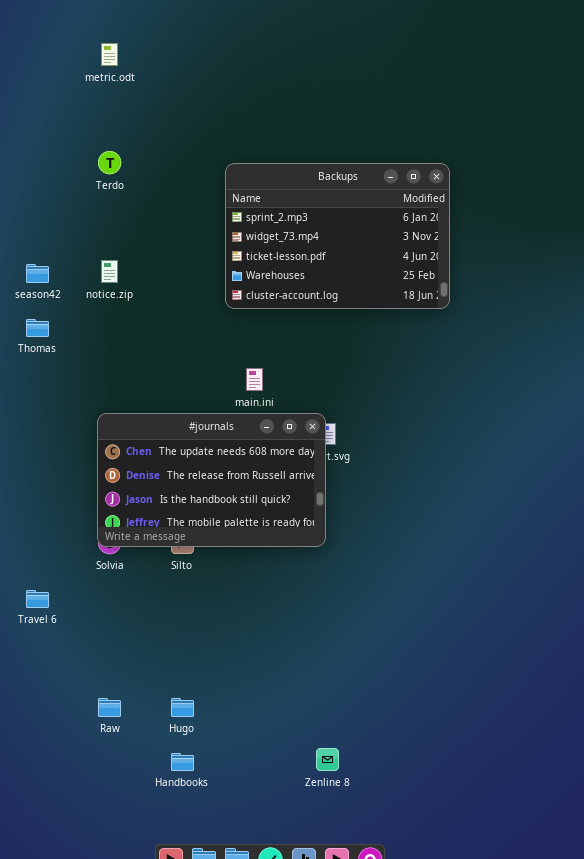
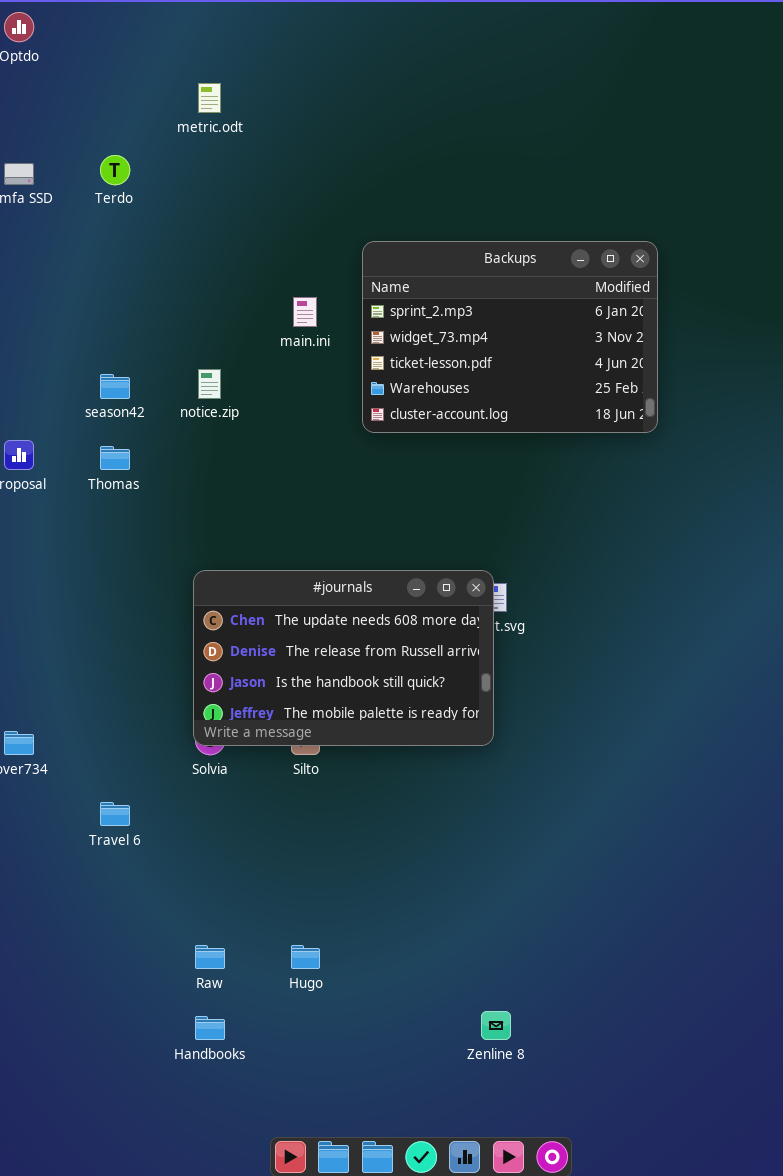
Terdo: [98,151,121,174] -> [100,155,130,185], moved
main.ini: [246,368,263,391] -> [293,297,317,327], moved
Handbooks: [171,753,194,771] -> [195,1016,225,1040], moved

